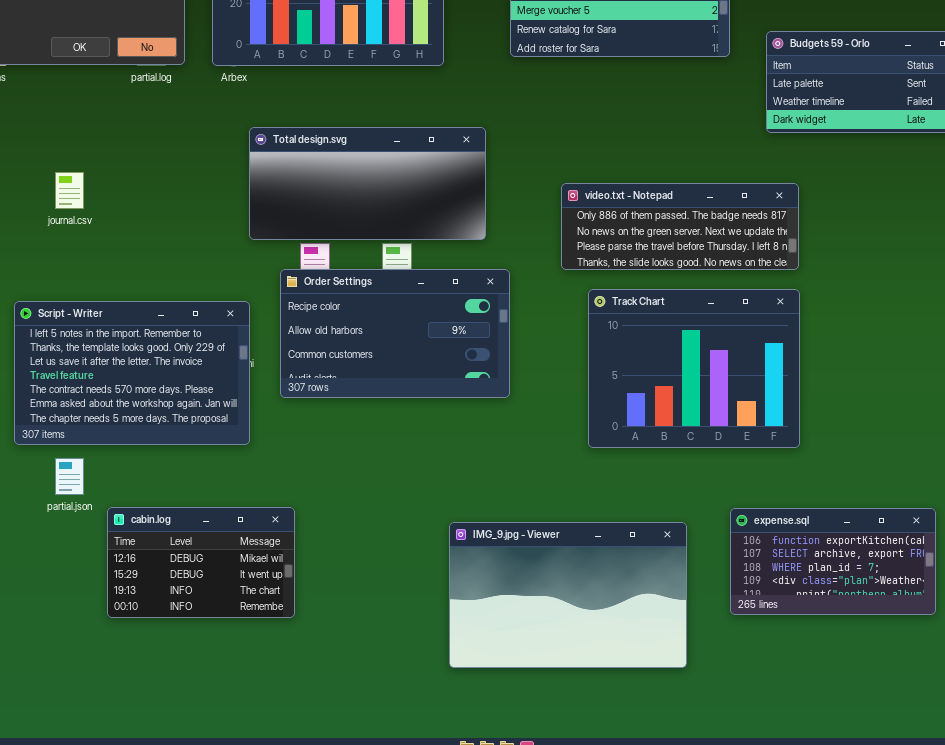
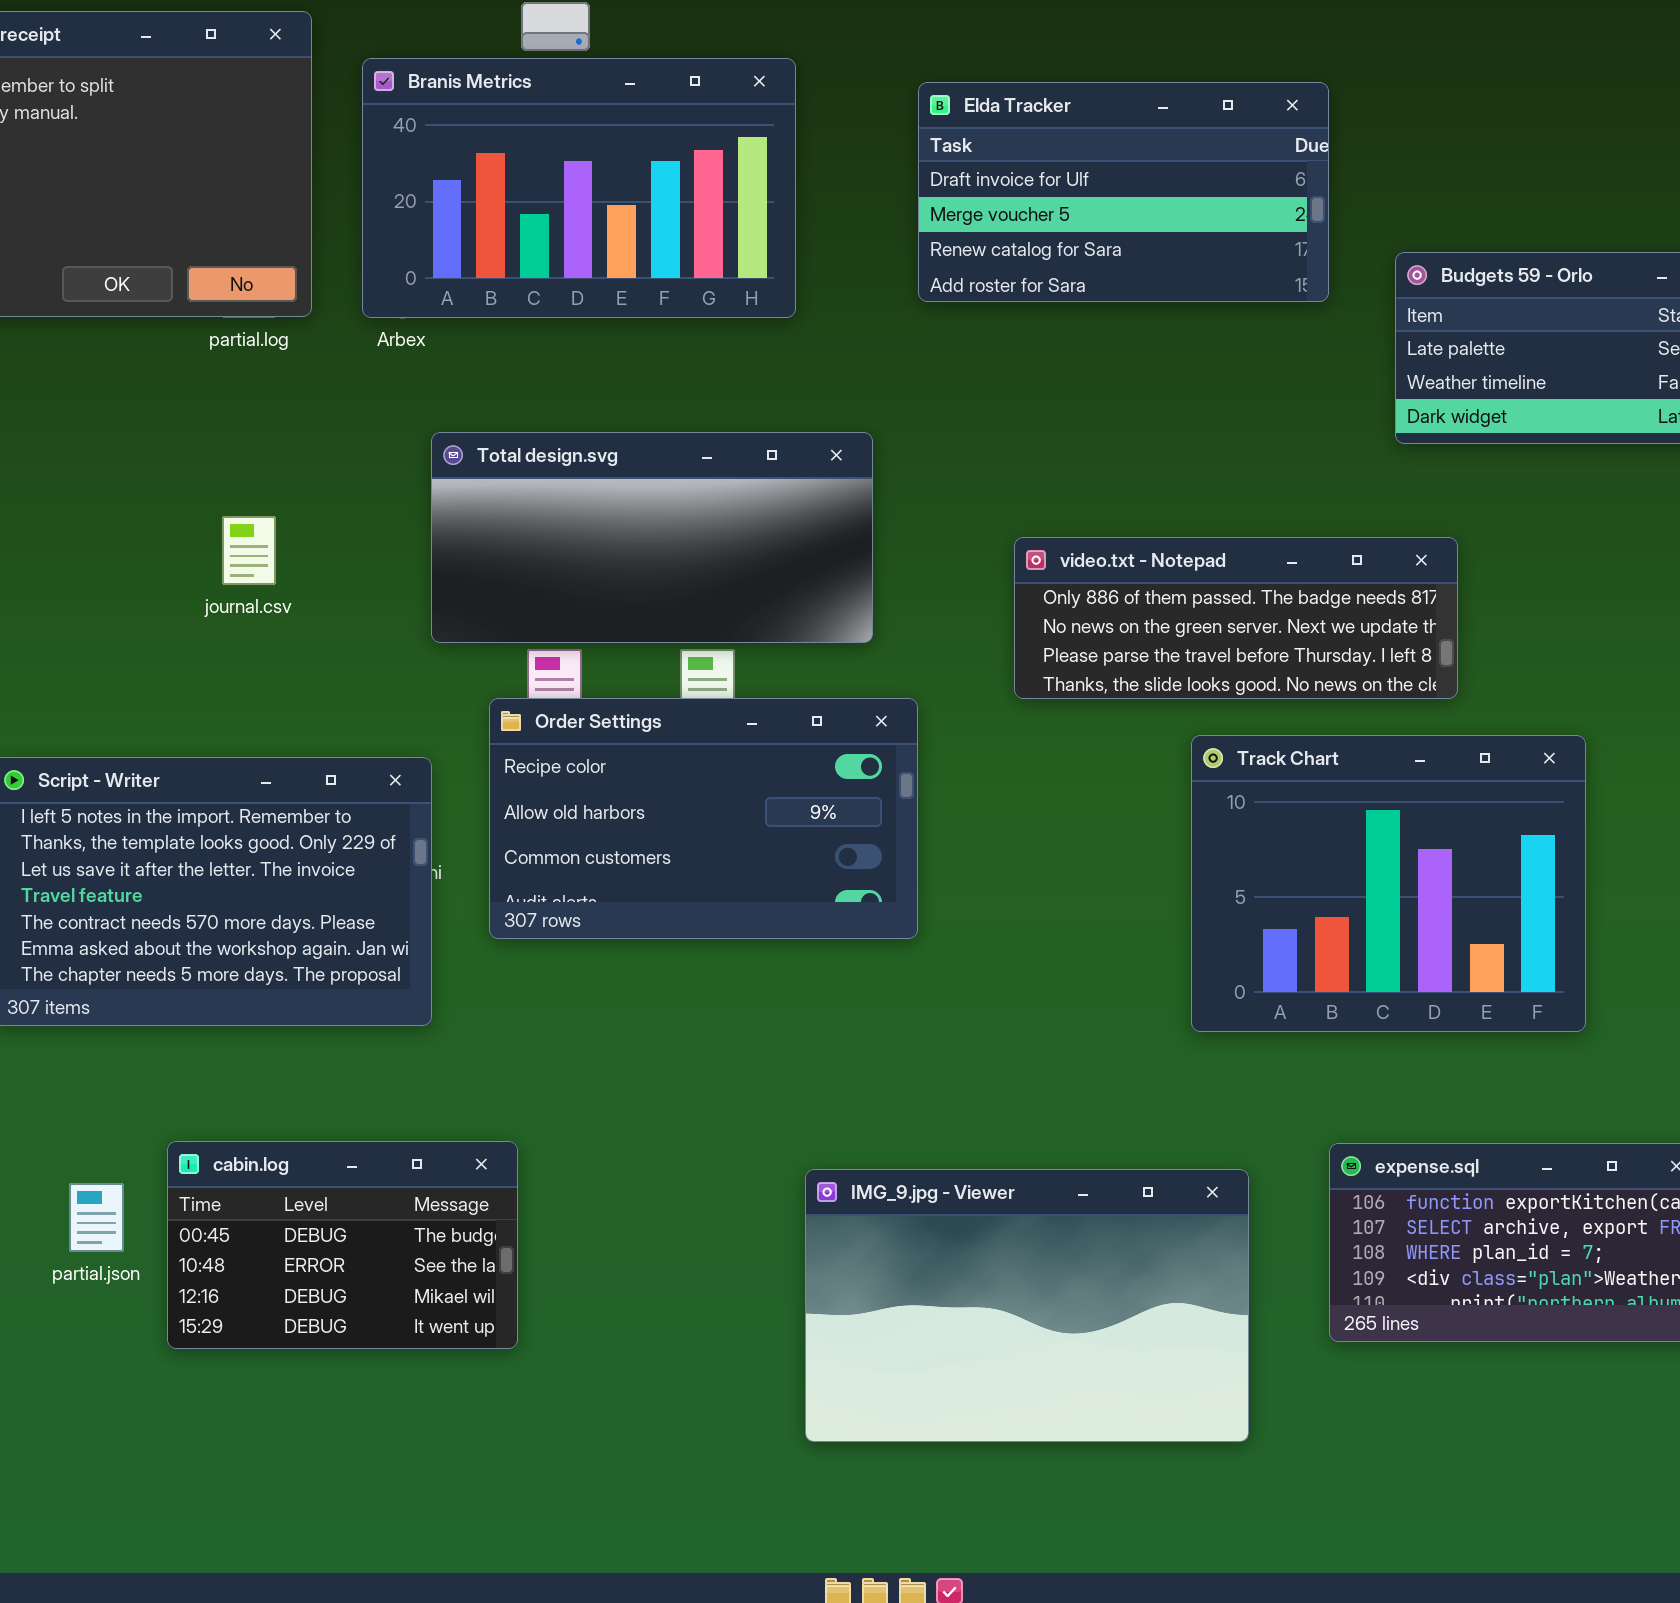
journal.csv: [55,172,84,209] -> [222,516,276,585], moved
Track Chart: [588,289,800,448] -> [1191,735,1586,1032], moved
partial.json: [55,458,84,495] -> [69,1183,124,1252], moved
cabin.log: [107,507,295,618] -> [167,1141,518,1349], scrolled up 2 rows

